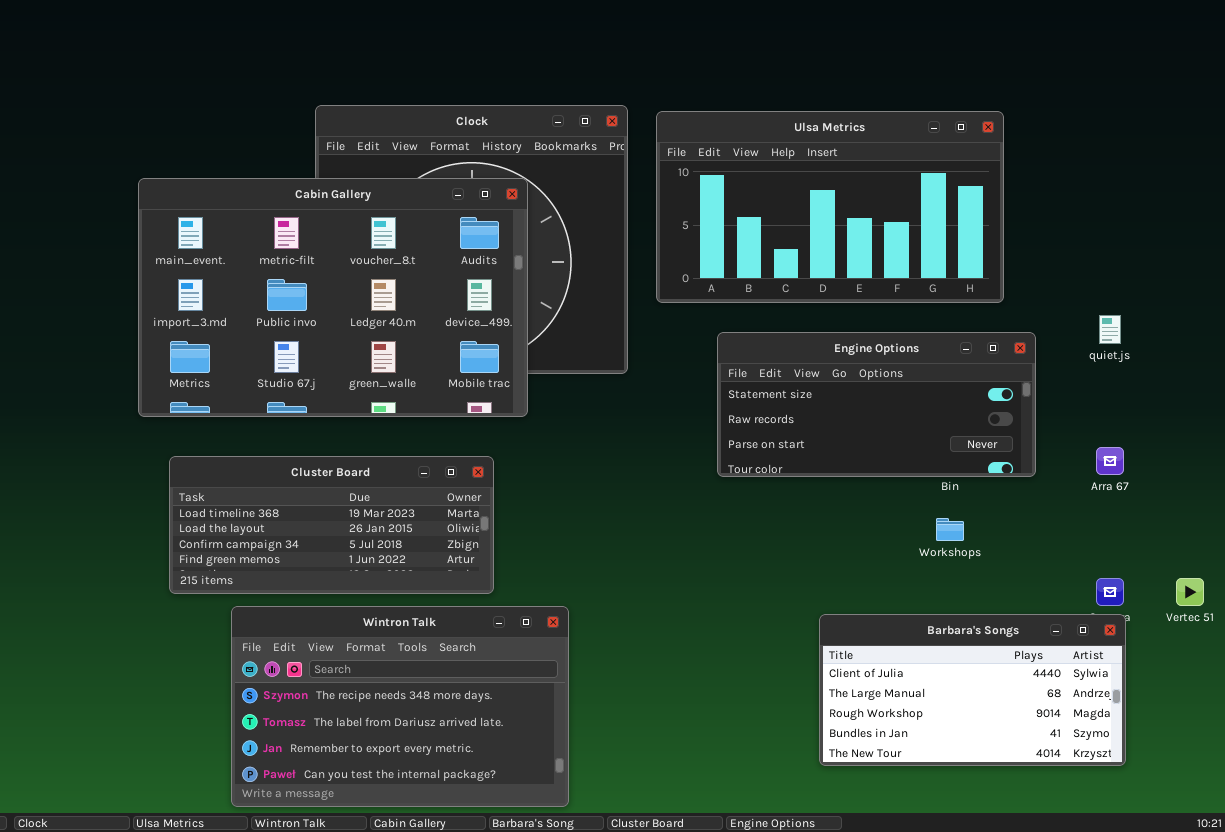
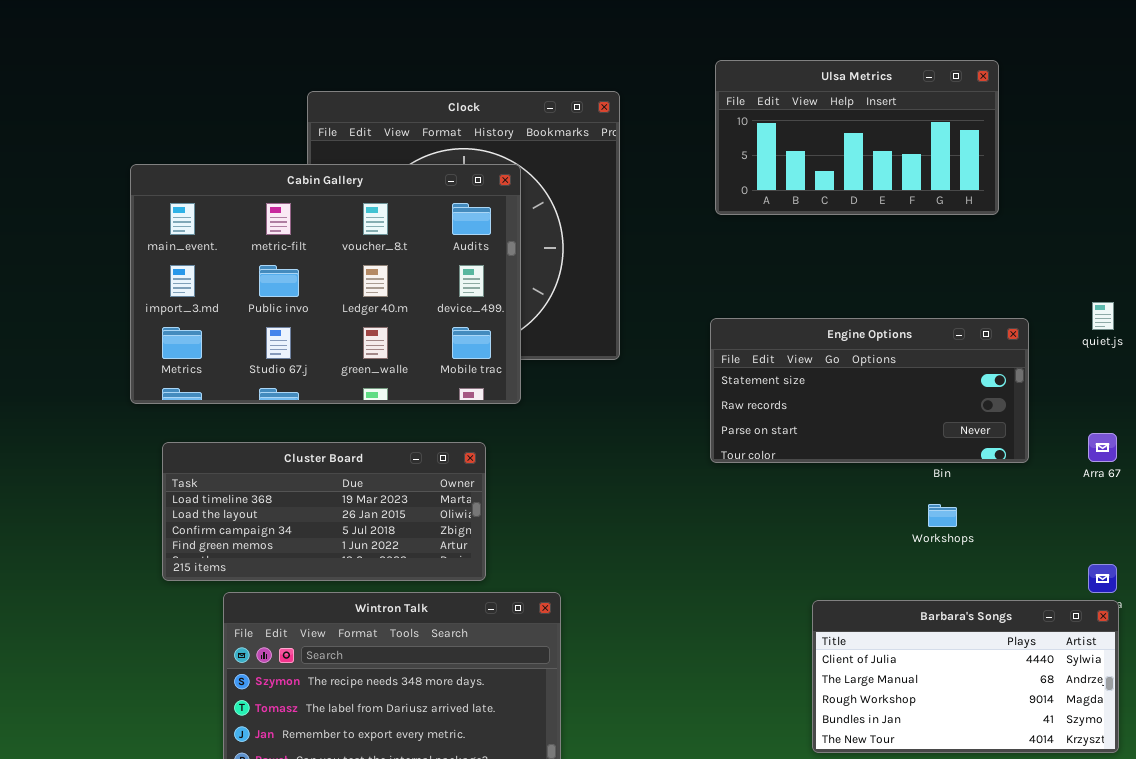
Ulsa Metrics: [656,111,1004,303] -> [715,60,999,215], moved, resized

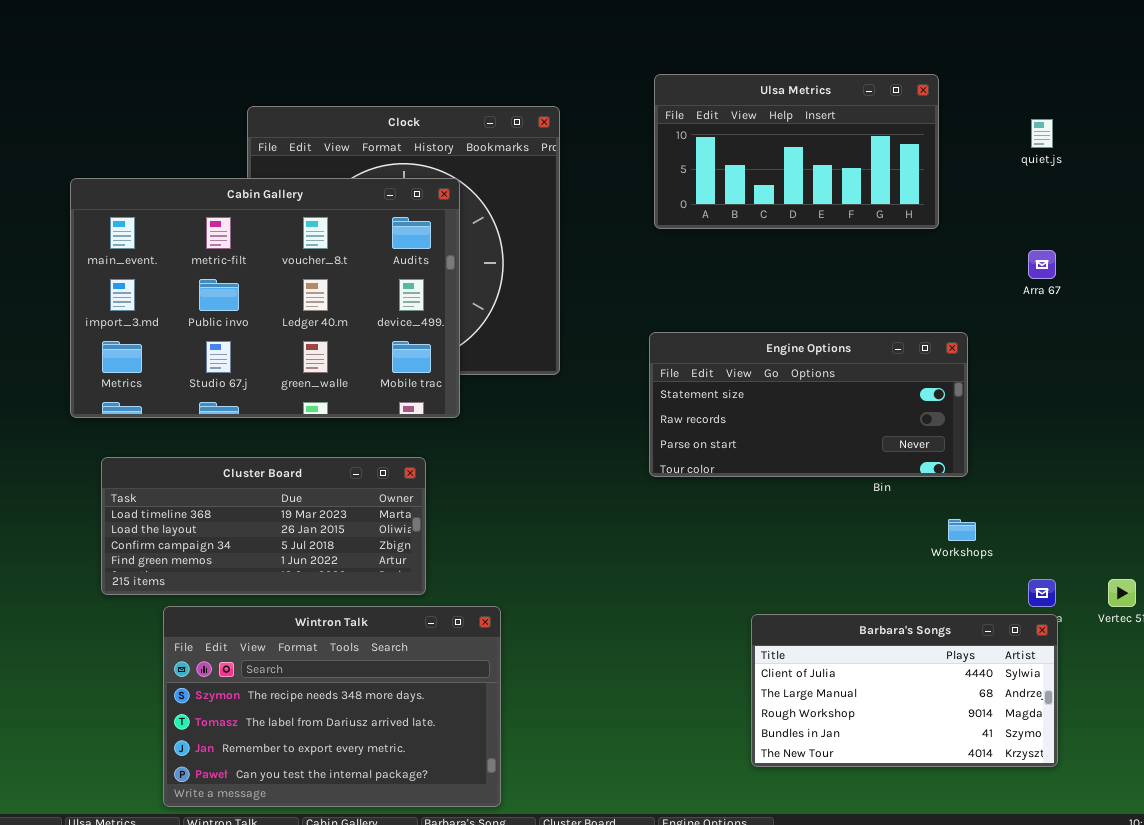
quiet.js: [1092,302,1114,330] -> [1031,119,1053,148], moved
Arra 67: [1088,433,1117,462] -> [1028,250,1056,279], moved
Workshops: [928,504,957,527] -> [948,519,976,541], moved

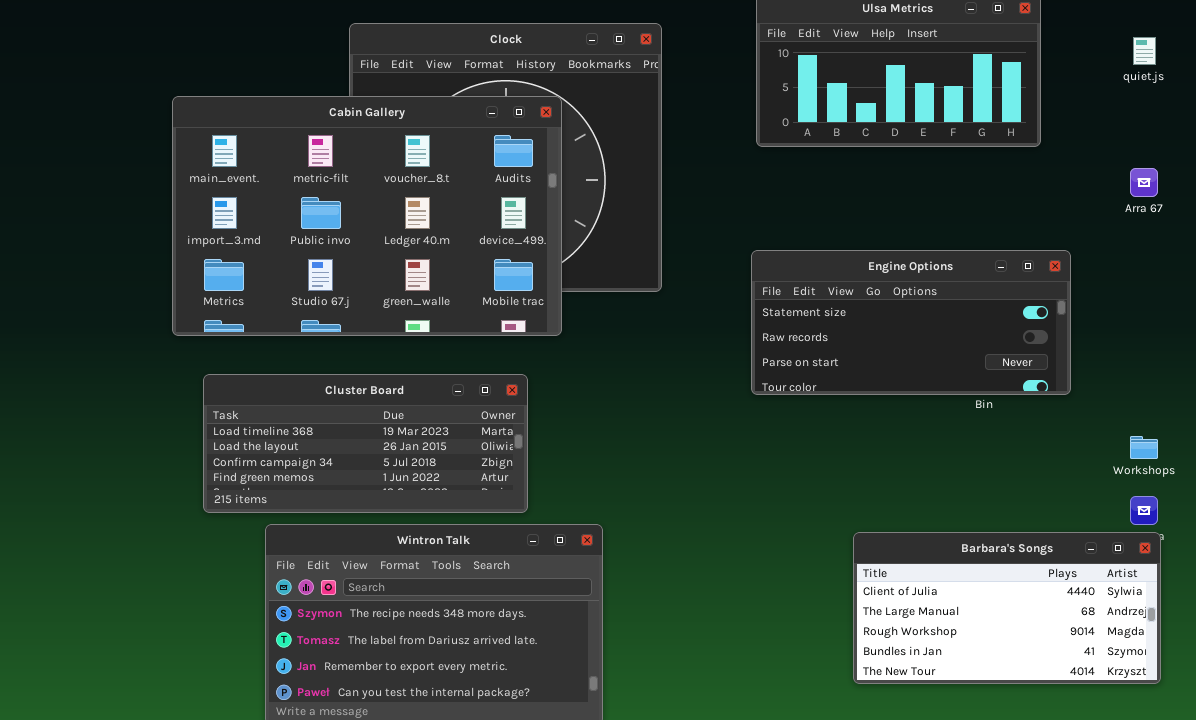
Workshops: [948,519,976,541] -> [1130,436,1158,459], moved

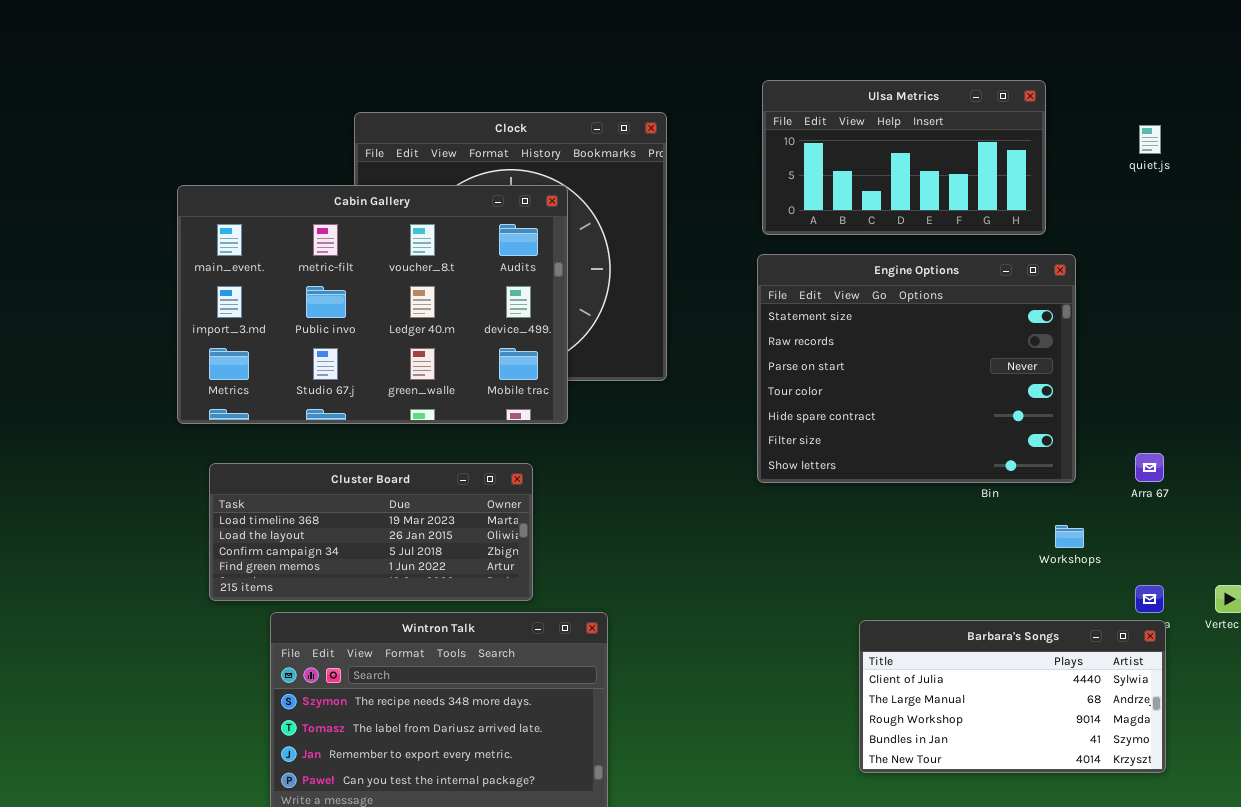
Arra 67: [1130,168,1158,197] -> [1135,453,1164,482], moved
Engine Options: [751,250,1071,395] -> [757,254,1076,483], resized
Workshops: [1130,436,1158,459] -> [1055,525,1084,548], moved

